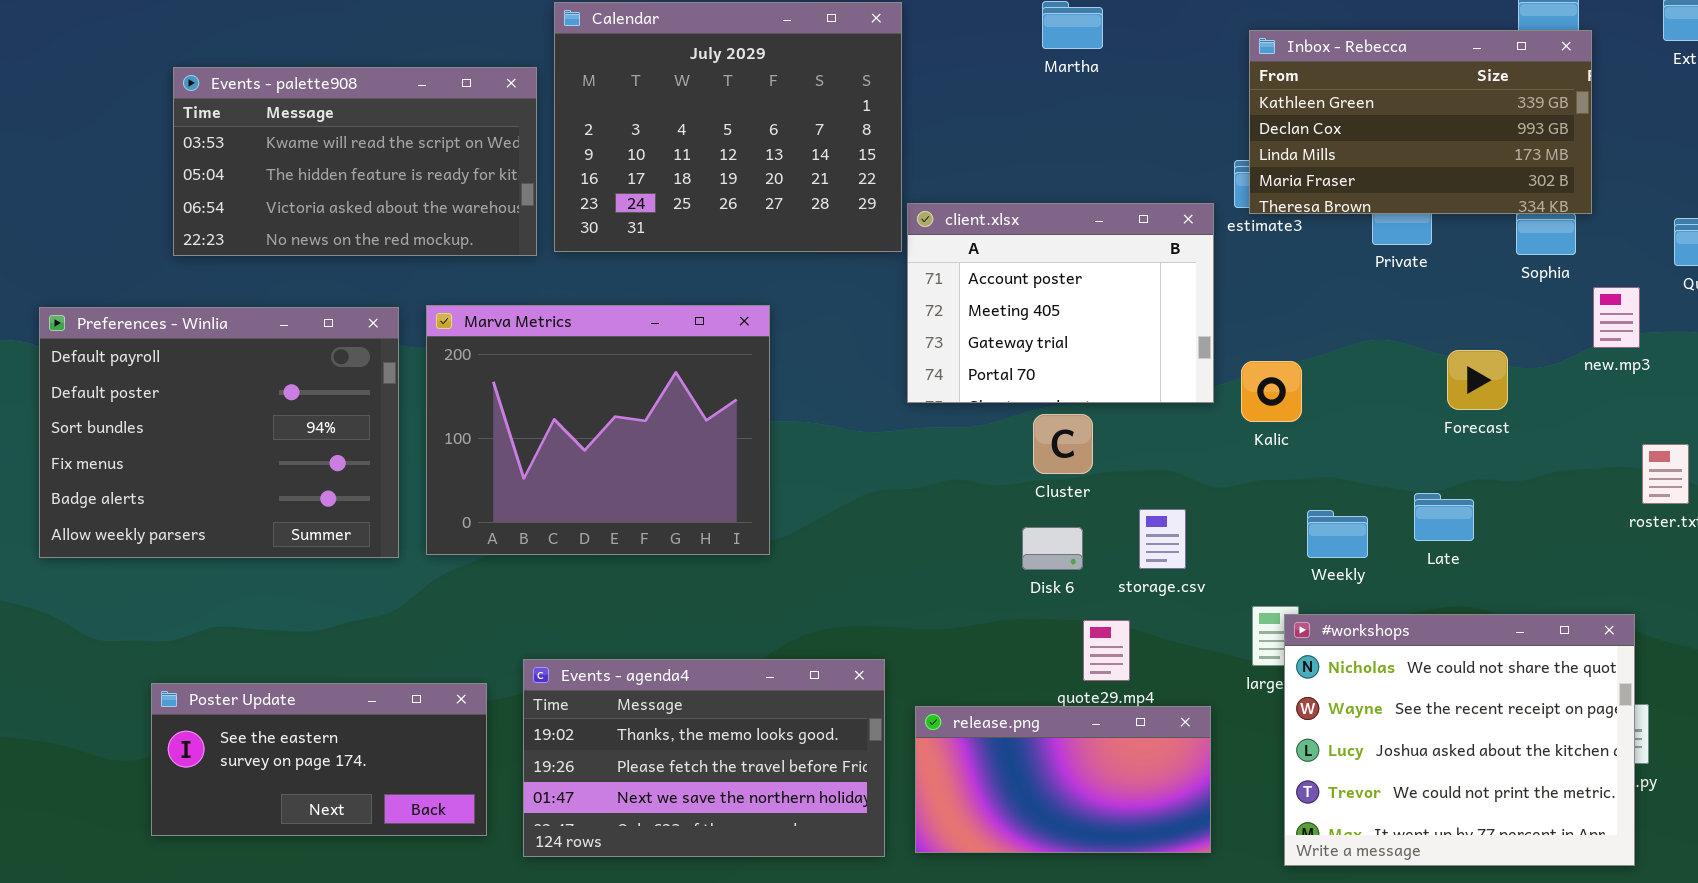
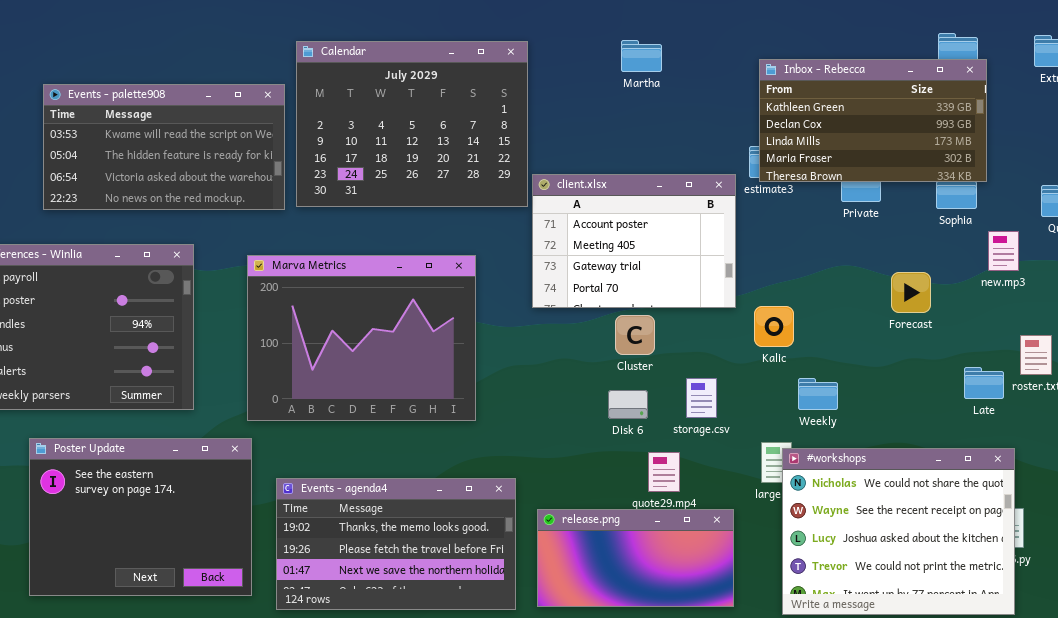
Marva Metrics: [426,305,770,555] -> [247,255,476,421], moved
Kalic: [1241,361,1302,422] -> [754,306,794,347], moved
Late: [1414,493,1474,541] -> [964,367,1004,399], moved
Poster Update: [151,683,487,836] -> [29,438,252,596], resized

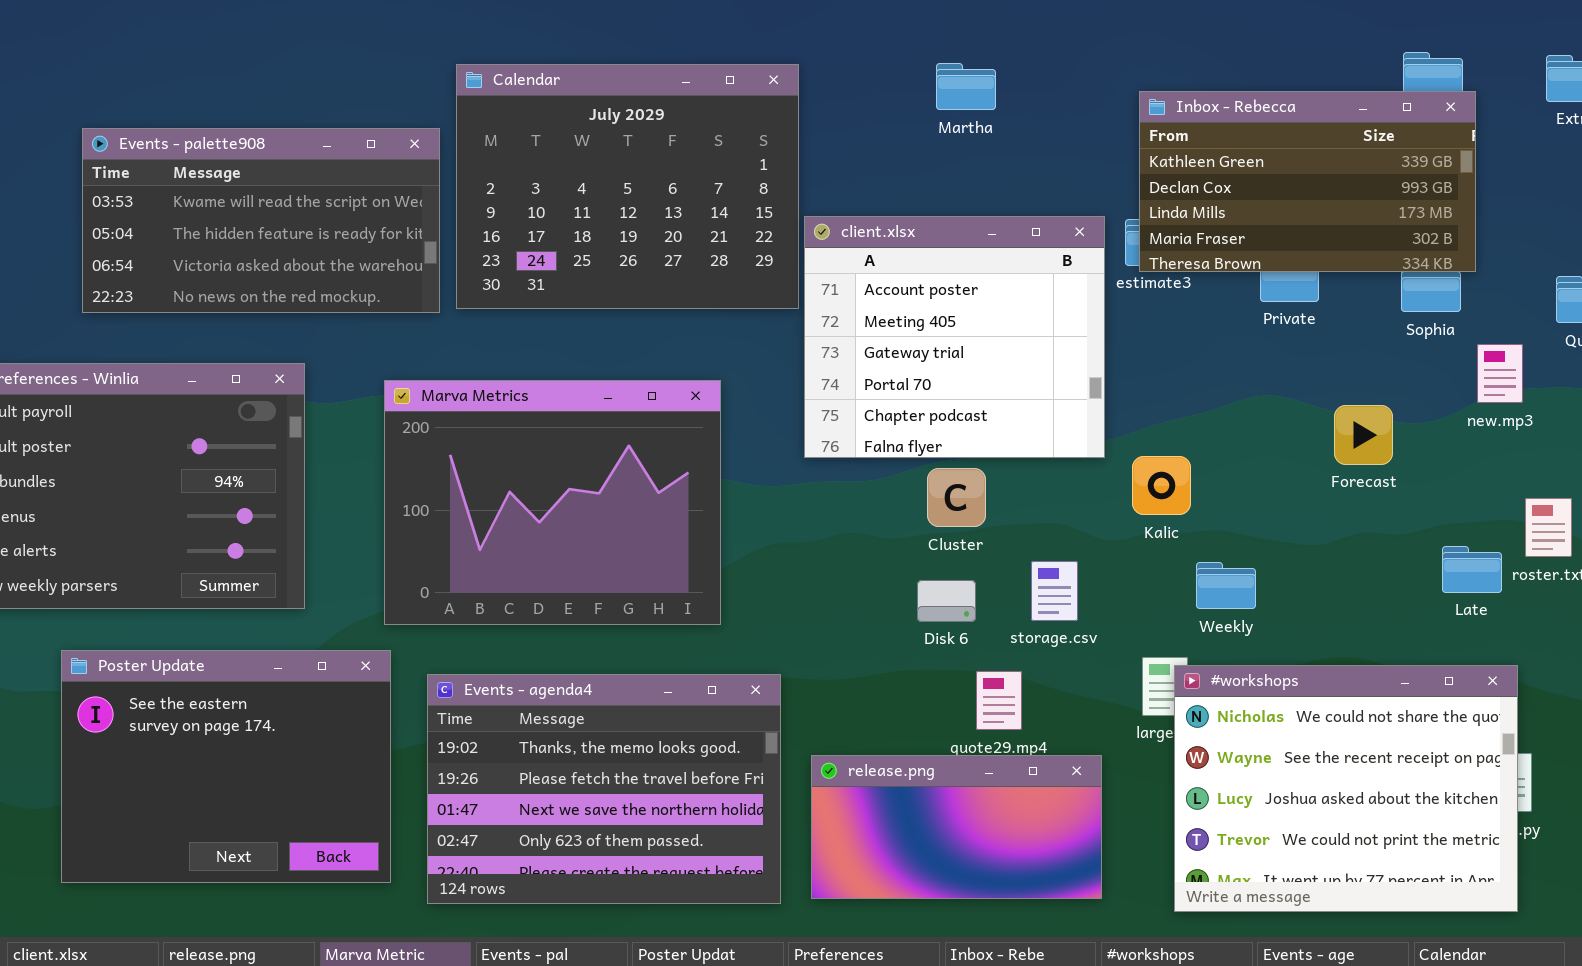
client.xlsx: [532,174,736,308] -> [804,216,1105,458], resized
Events - agenda4: [276,478,516,610] -> [427,674,781,904], resized

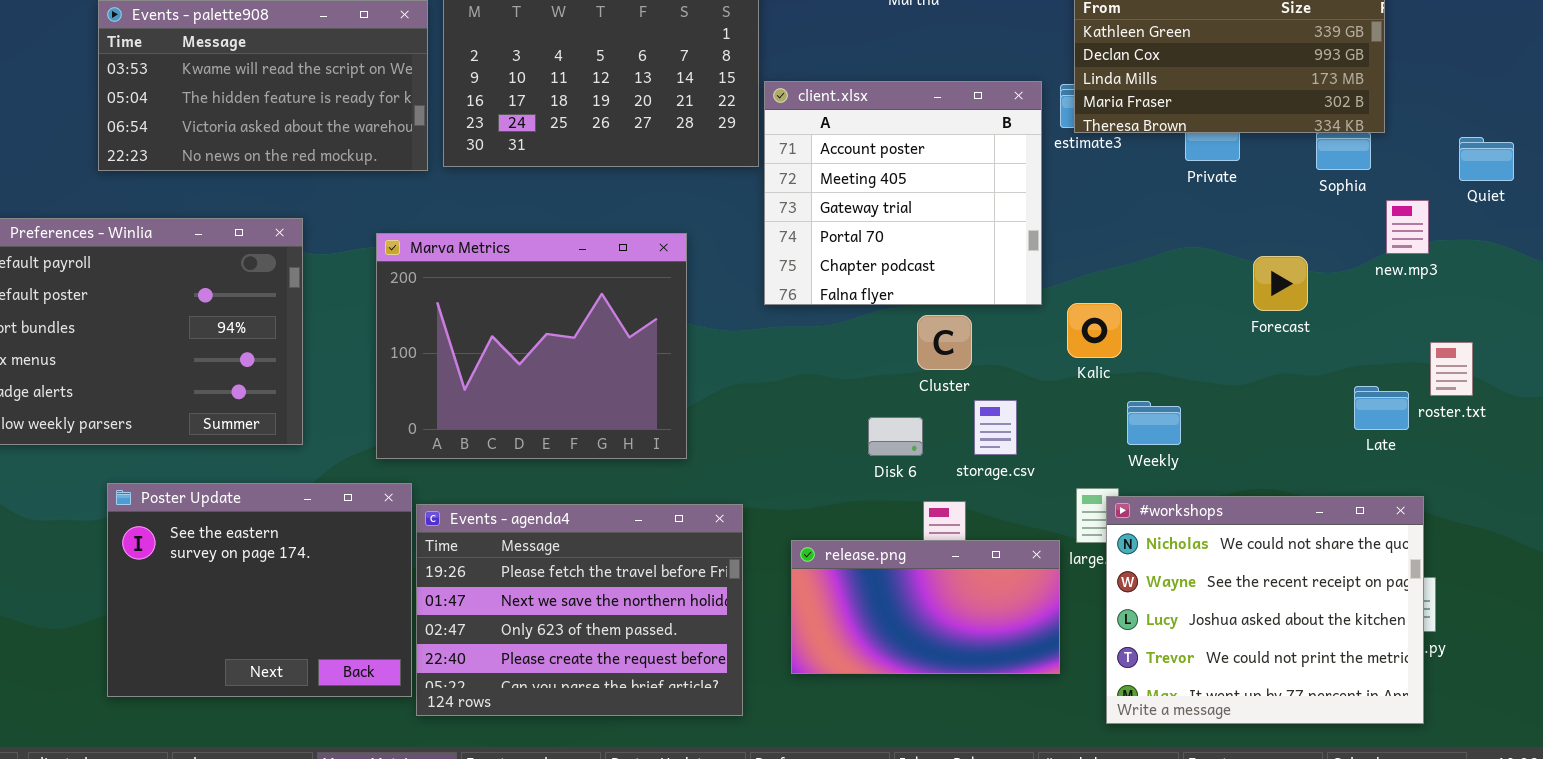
Cluster: [927,468,986,527] -> [917,315,972,370], moved
Poster Update: [61,650,391,883] -> [107,483,412,697], moved
Events - agenda4: [427,674,781,904] -> [416,504,743,716], scrolled down 1 row
release.png: [811,755,1102,899] -> [791,540,1060,674], moved

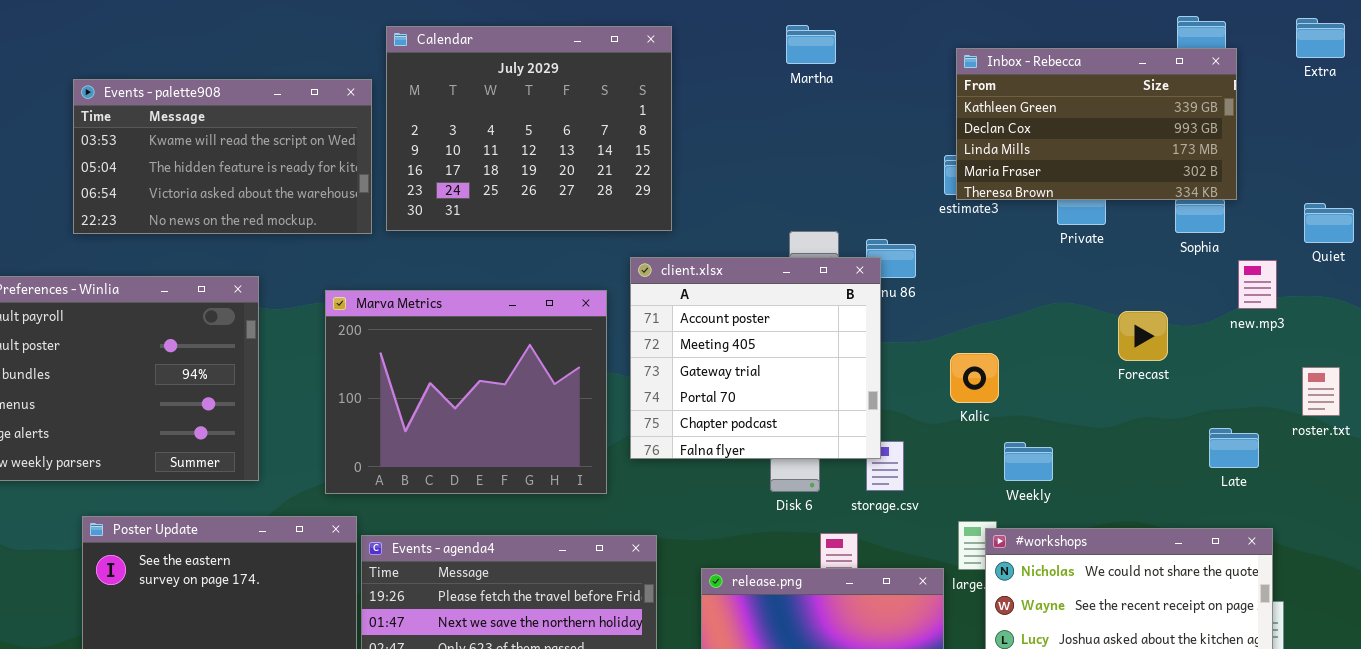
client.xlsx: [764,81,1042,305] -> [630,257,881,459], moved
roster.txt: [1430,342,1473,396] -> [1302,367,1340,416], moved

